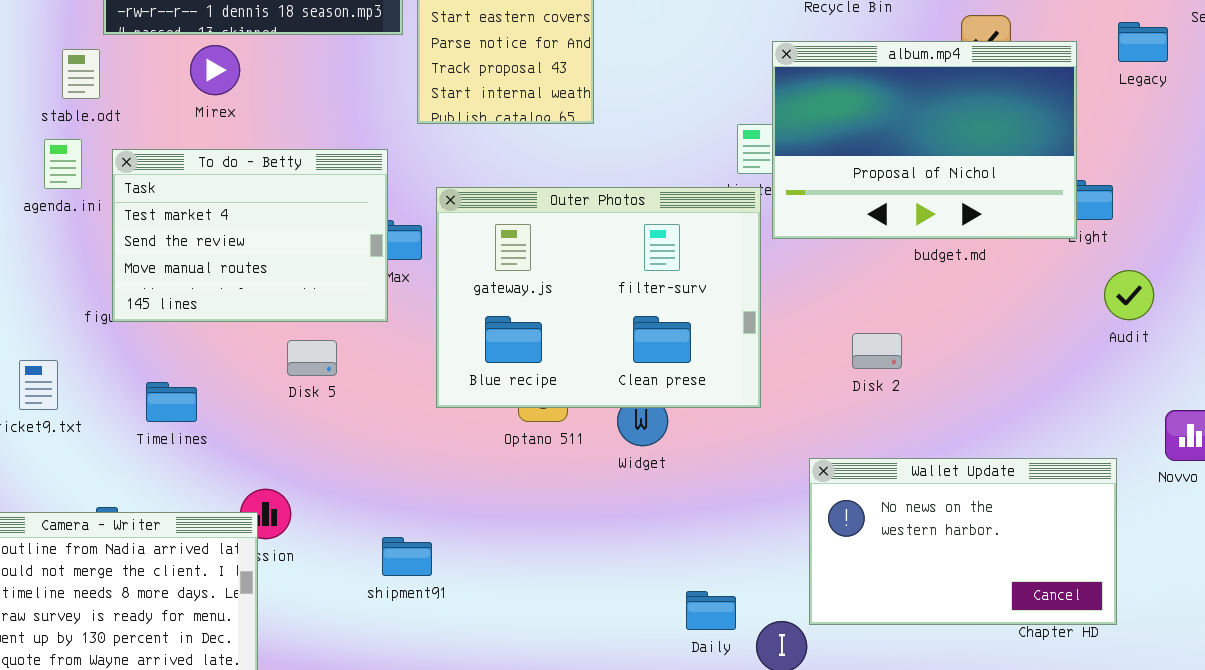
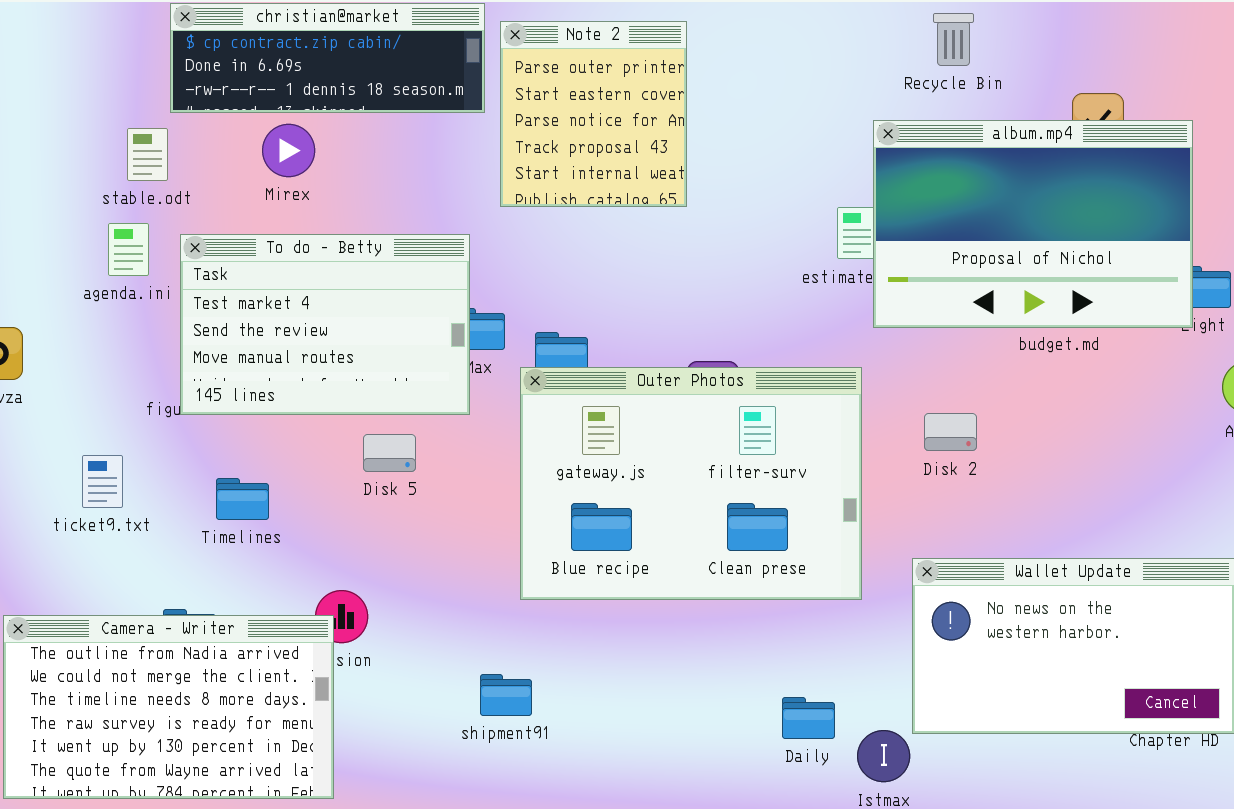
Outer Photos: [436,187,761,408] -> [520,367,862,600], moved
Disk 2: [852,333,902,369] -> [924,413,977,451], moved
shipment91: [382,537,432,576] -> [480,674,532,716], moved

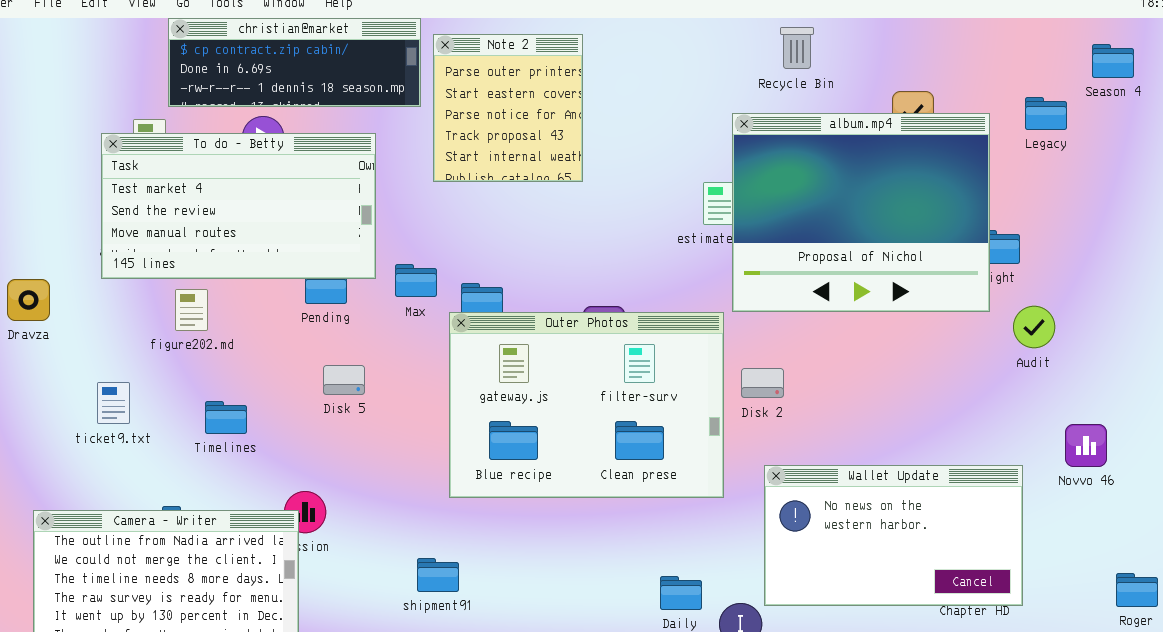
album.mp4: [873,120,1193,328] -> [732,113,990,312], resized
To do - Betty: [180,234,470,415] -> [101,133,376,279], moved, resized
Disk 2: [924,413,977,451] -> [741,368,784,398], moved

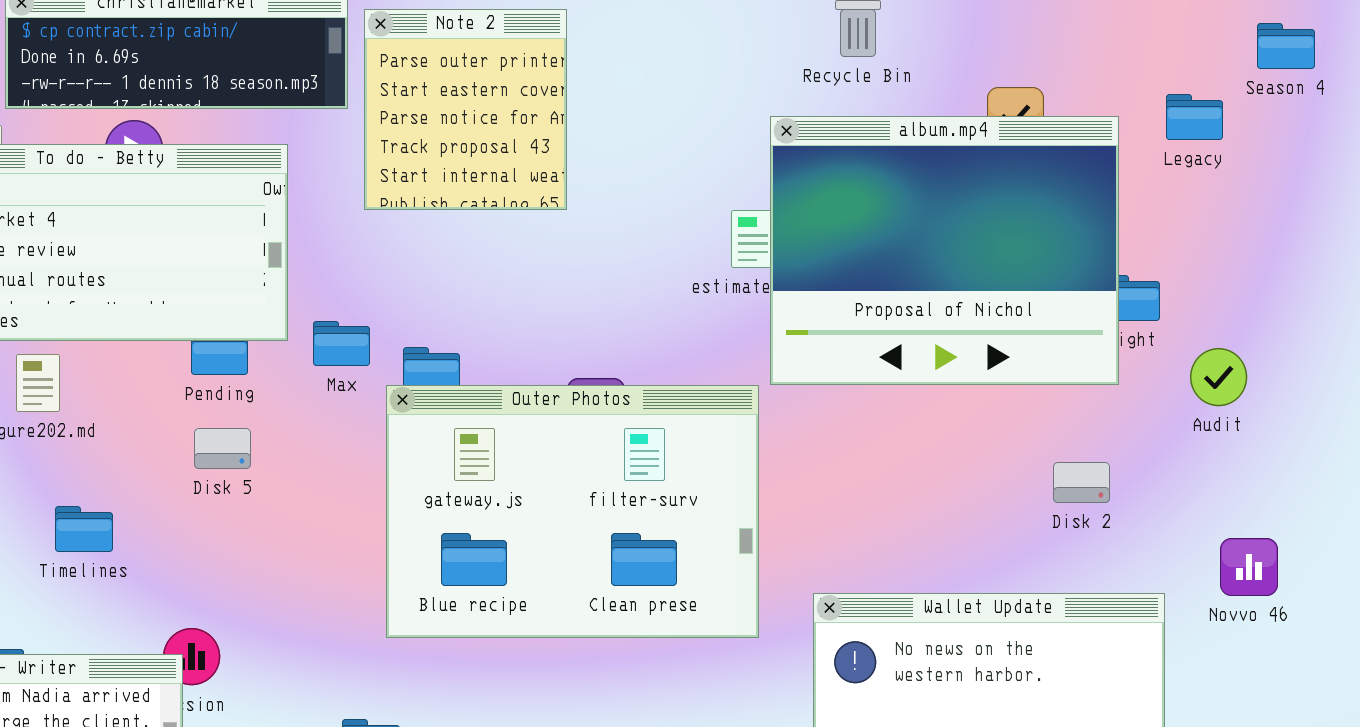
Audit: [1013,306,1055,348] -> [1190,348,1247,406], moved
Disk 5: [323,365,365,395] -> [194,428,251,469], moved
Disk 2: [741,368,784,398] -> [1053,462,1110,503], moved

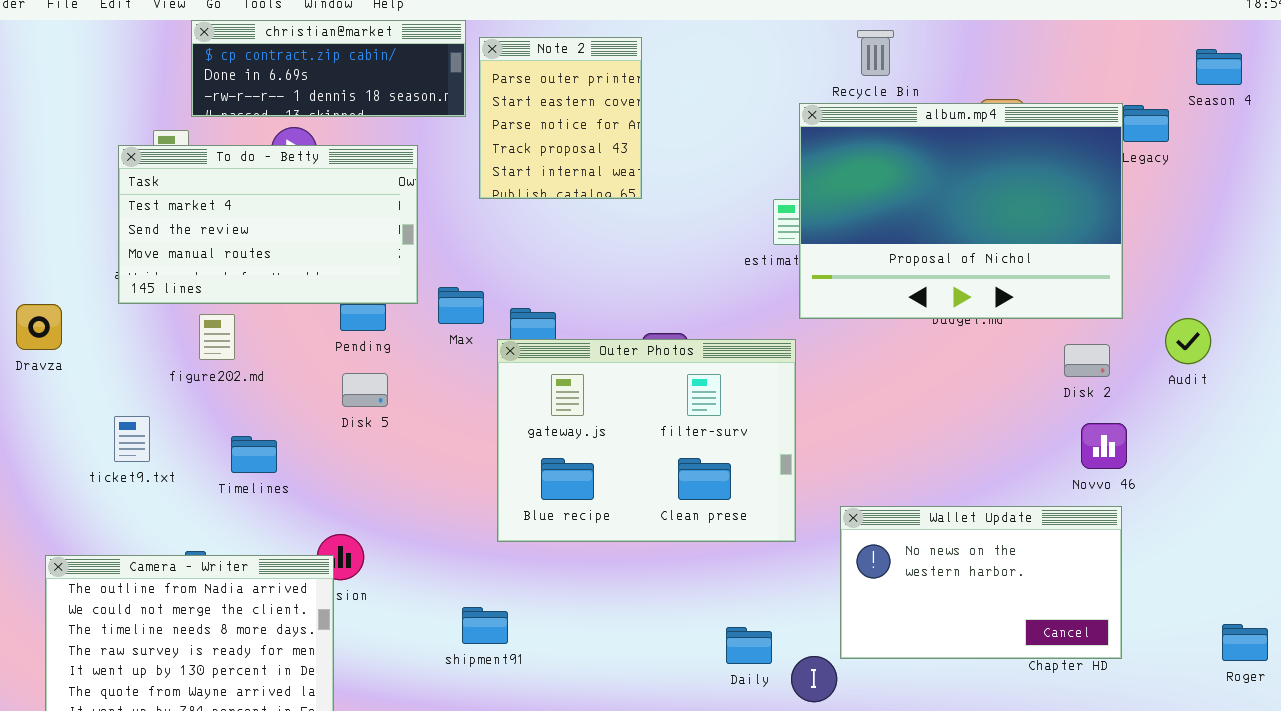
album.mp4: [770,116,1119,385] -> [799,103,1123,319], moved, resized
Audit: [1190,348,1247,406] -> [1165,318,1211,364], moved
Disk 2: [1053,462,1110,503] -> [1064,344,1110,377], moved
Novvo 46: [1220,538,1278,596] -> [1081,423,1127,469], moved

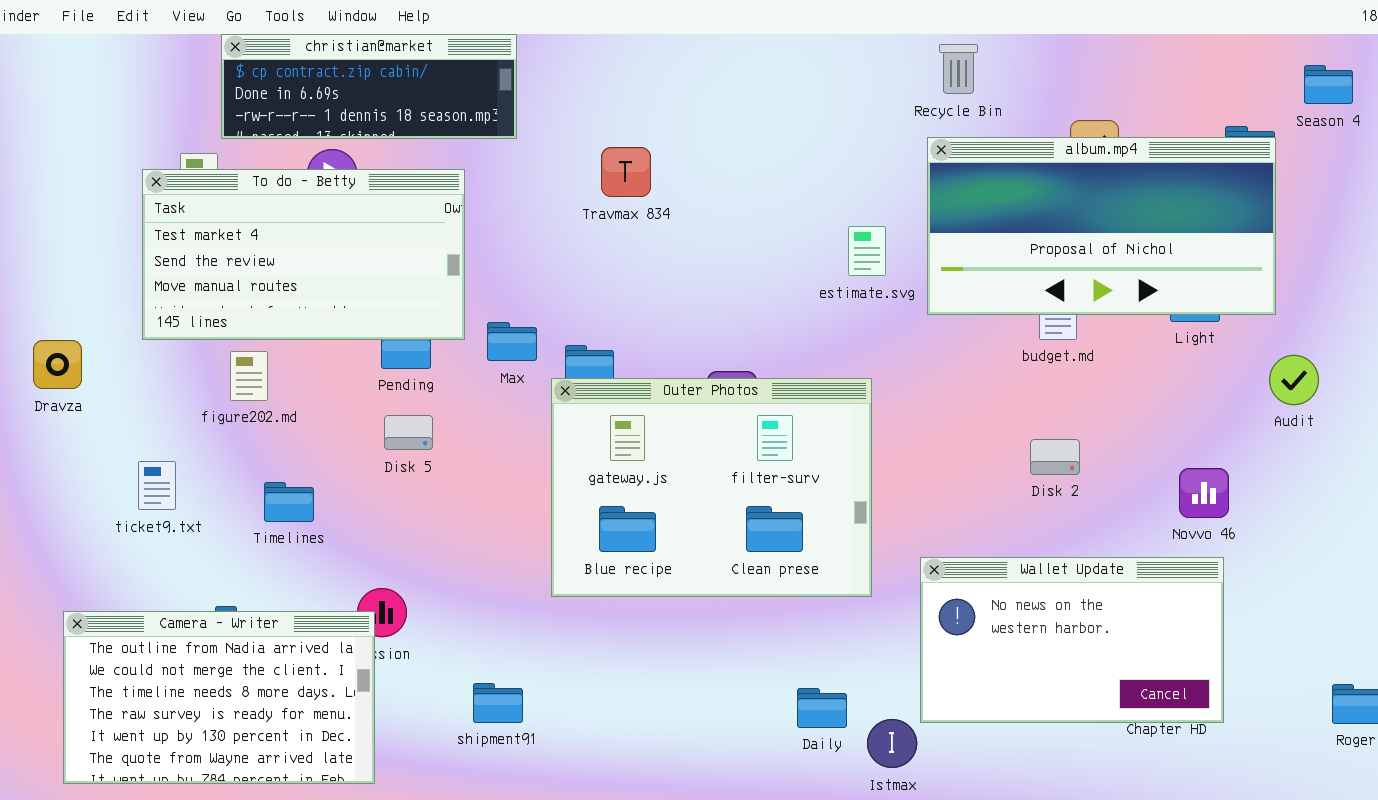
Note 2: [479,37,642,199] -> none, closed
album.mp4: [799,103,1123,319] -> [927,137,1276,315], moved, resized
Disk 2: [1064,344,1110,377] -> [1030,439,1080,475], moved
shipment91: [462,607,508,644] -> [473,683,523,723], moved

